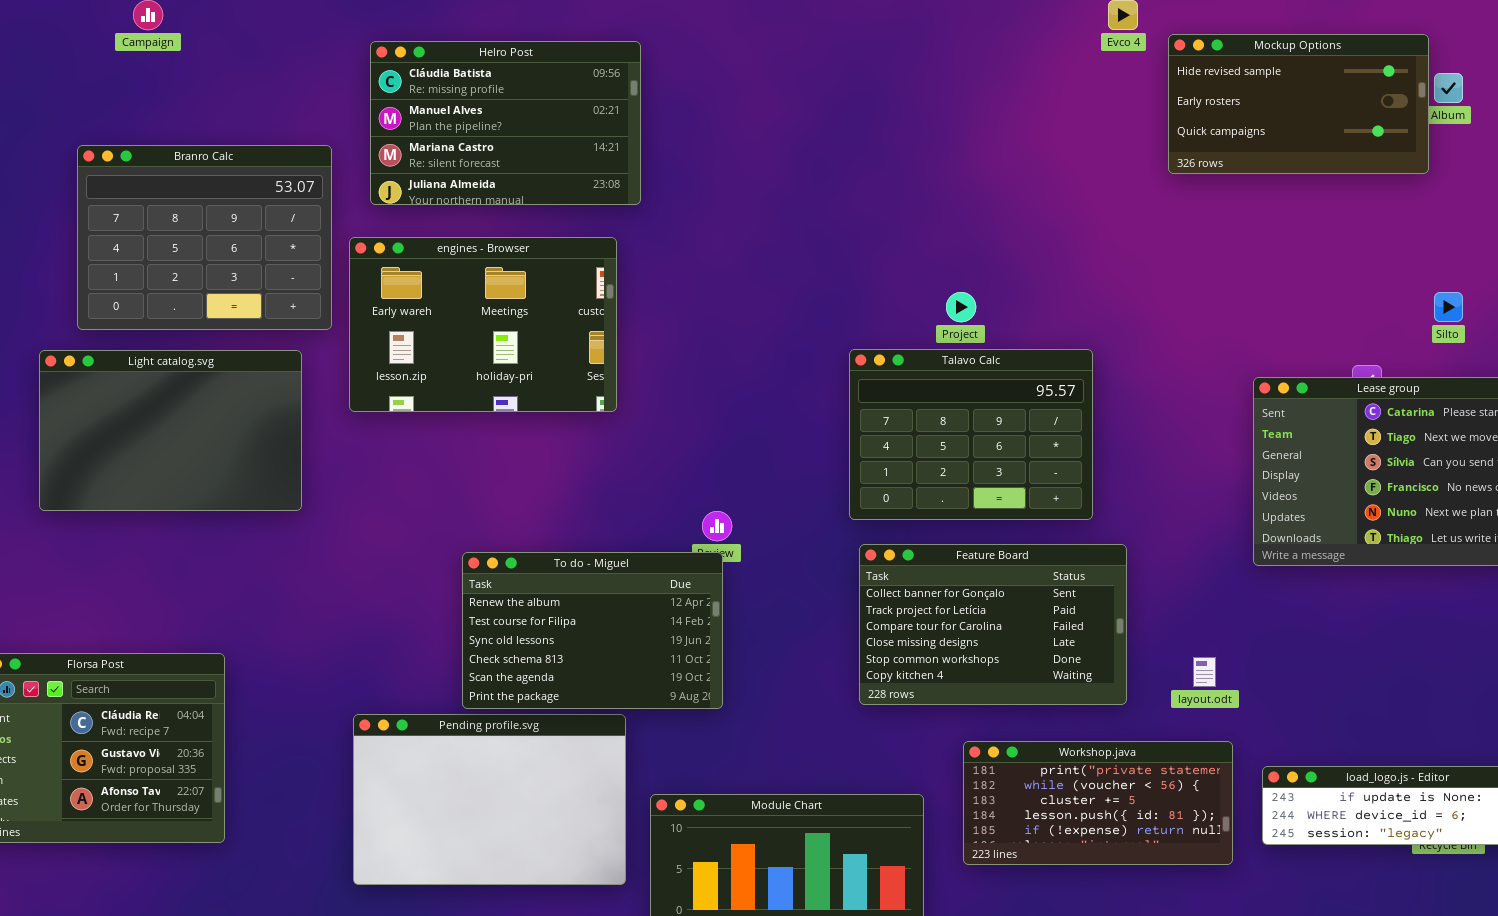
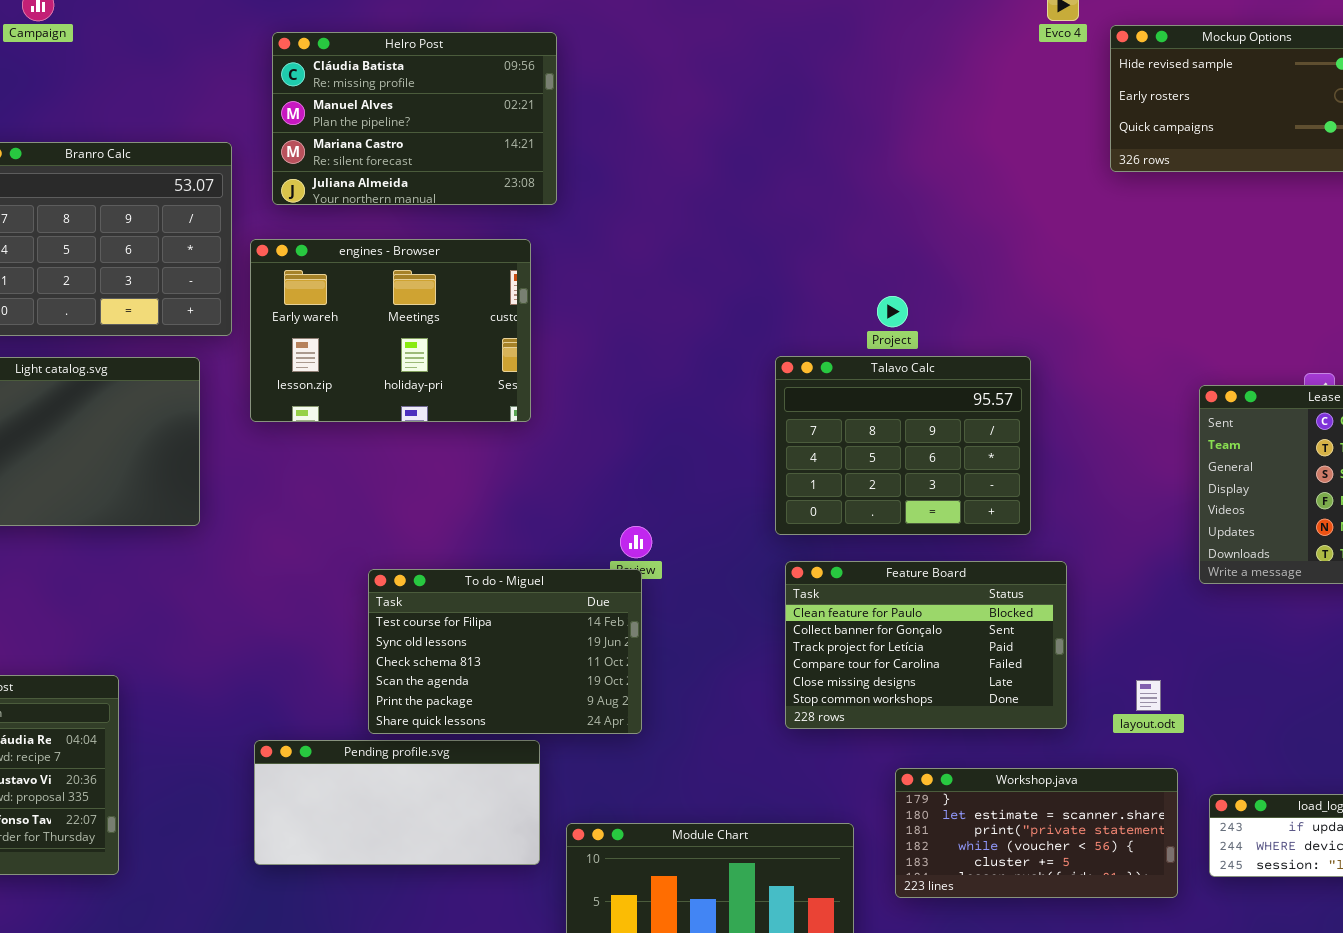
Feature Board: [859,544,1127,705] -> [785,561,1067,729], scrolled up 1 row
To do - Miguel: [462,552,723,709] -> [368,569,642,734], scrolled down 1 row
Pending profile.svg: [353,714,626,885] -> [254,740,540,865], resized
Workshop.java: [963,741,1233,865] -> [895,768,1178,898], scrolled up 2 rows

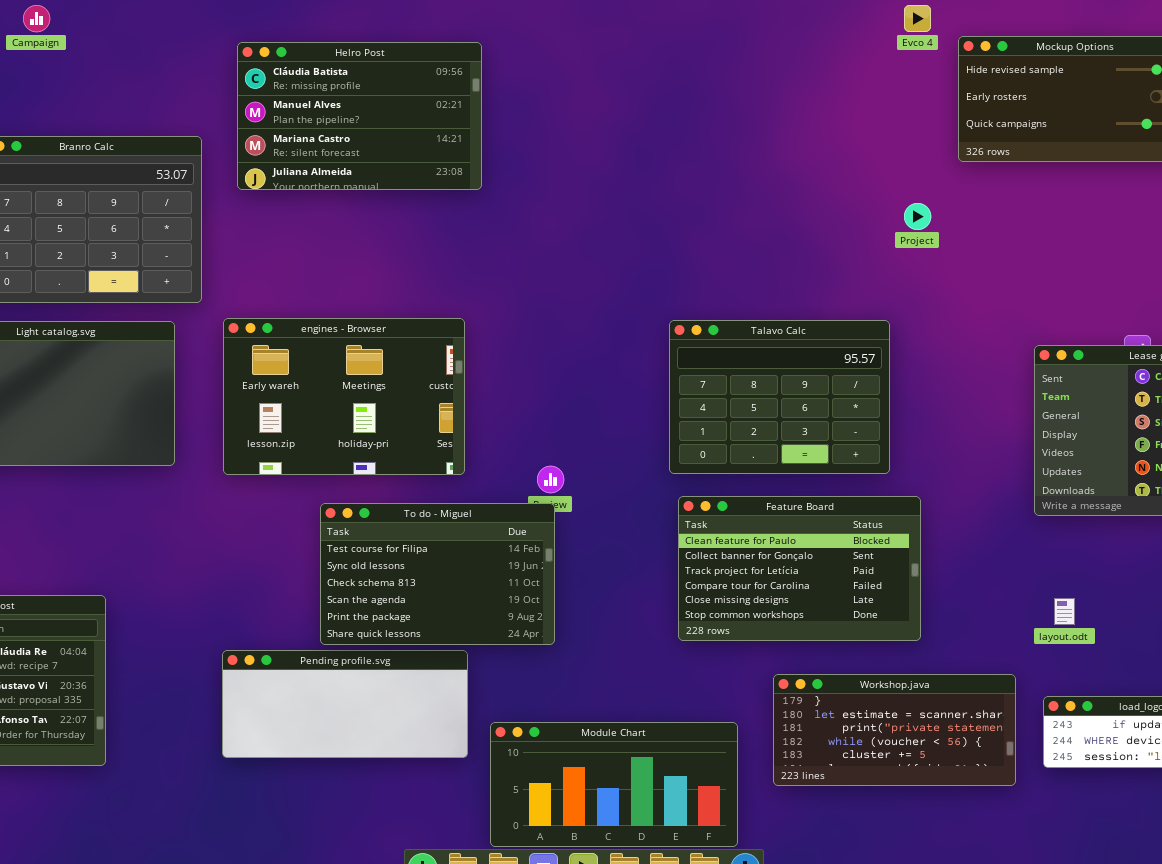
engines - Browser: [250,239,531,422] -> [223,318,465,475], moved
Project: [877,296,908,327] -> [904,203,931,230], moved
layout.odt: [1136,680,1161,711] -> [1054,598,1075,625], moved

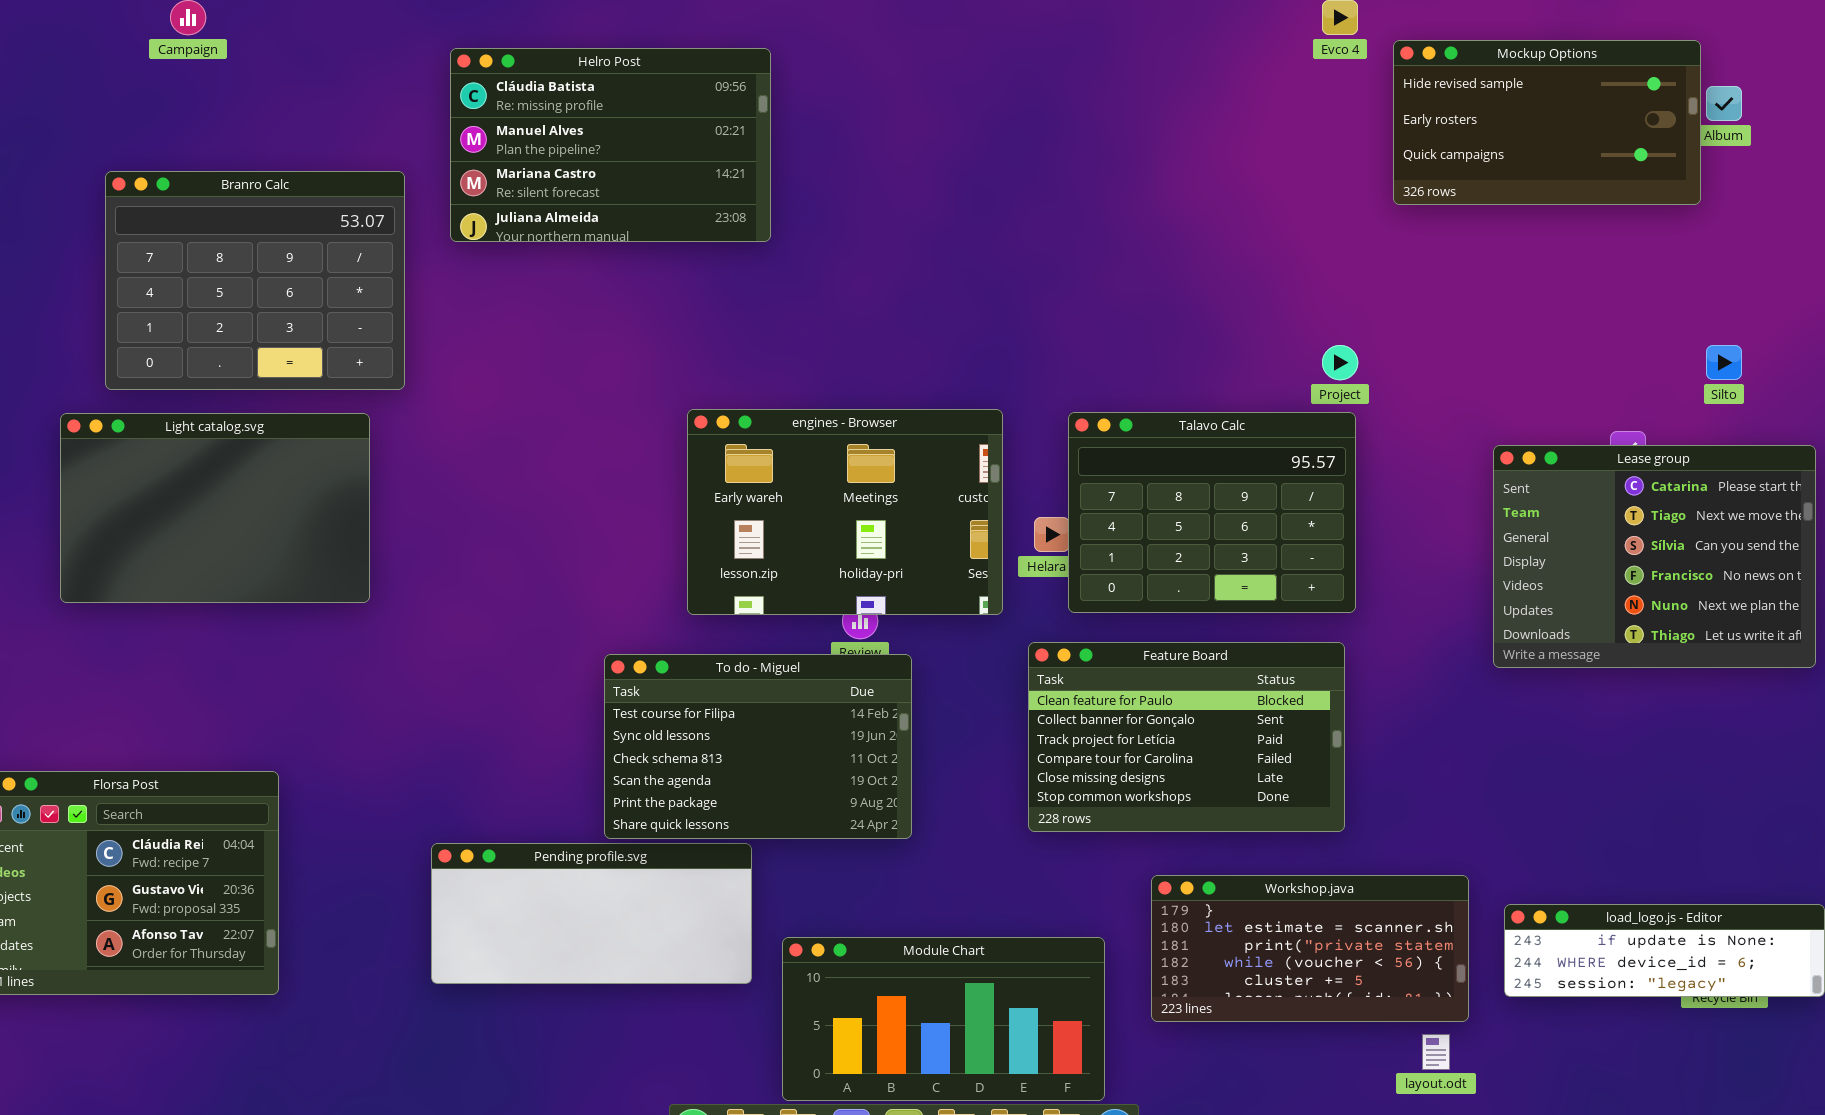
Project: [904,203,931,230] -> [1322,345,1358,380], moved
engines - Browser: [223,318,465,475] -> [687,409,1003,615], moved
Talavo Calc: [669,320,890,474] -> [1068,412,1356,613], moved
To do - Miguel: [320,503,555,645] -> [604,654,912,839], moved
layout.odt: [1054,598,1075,625] -> [1422,1034,1450,1070], moved

